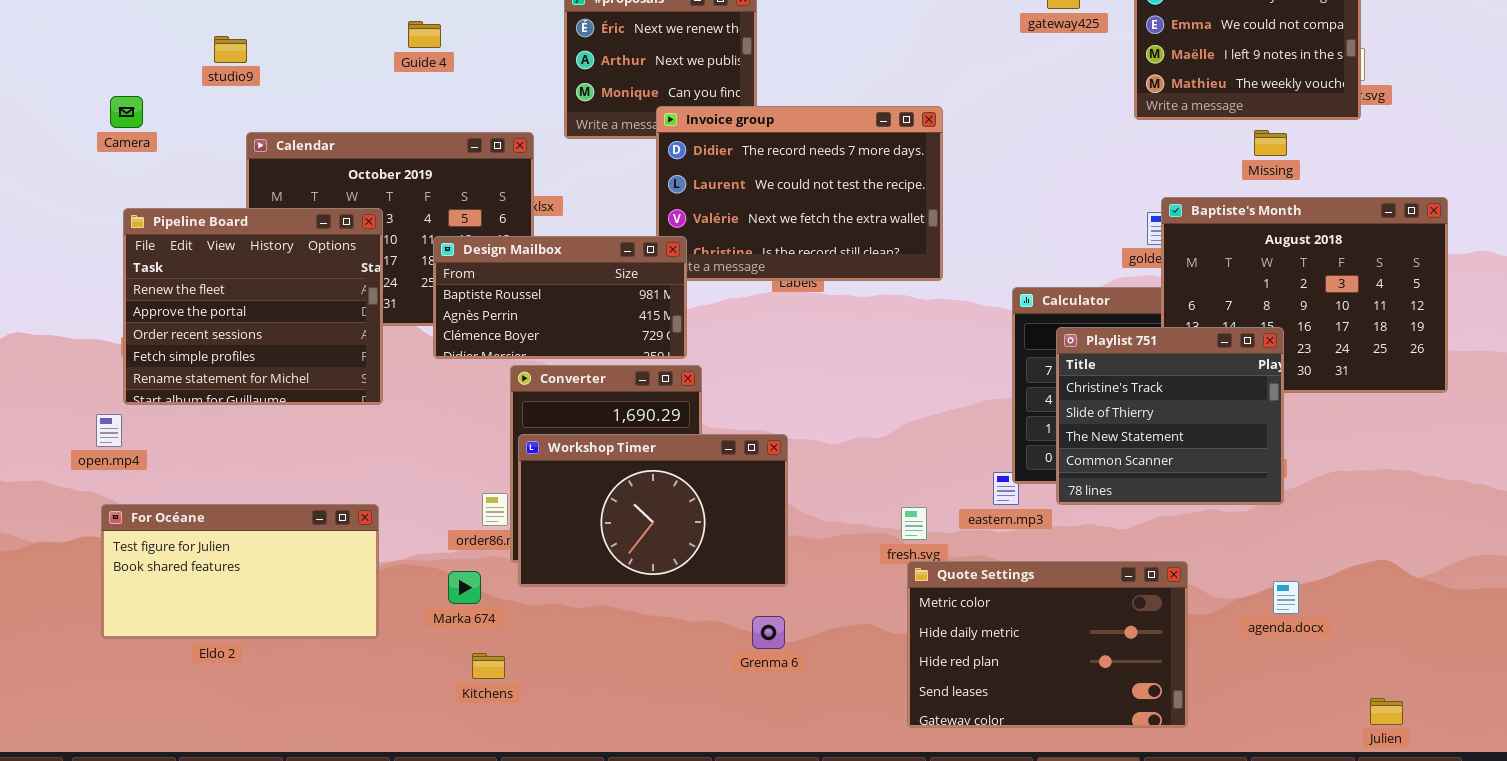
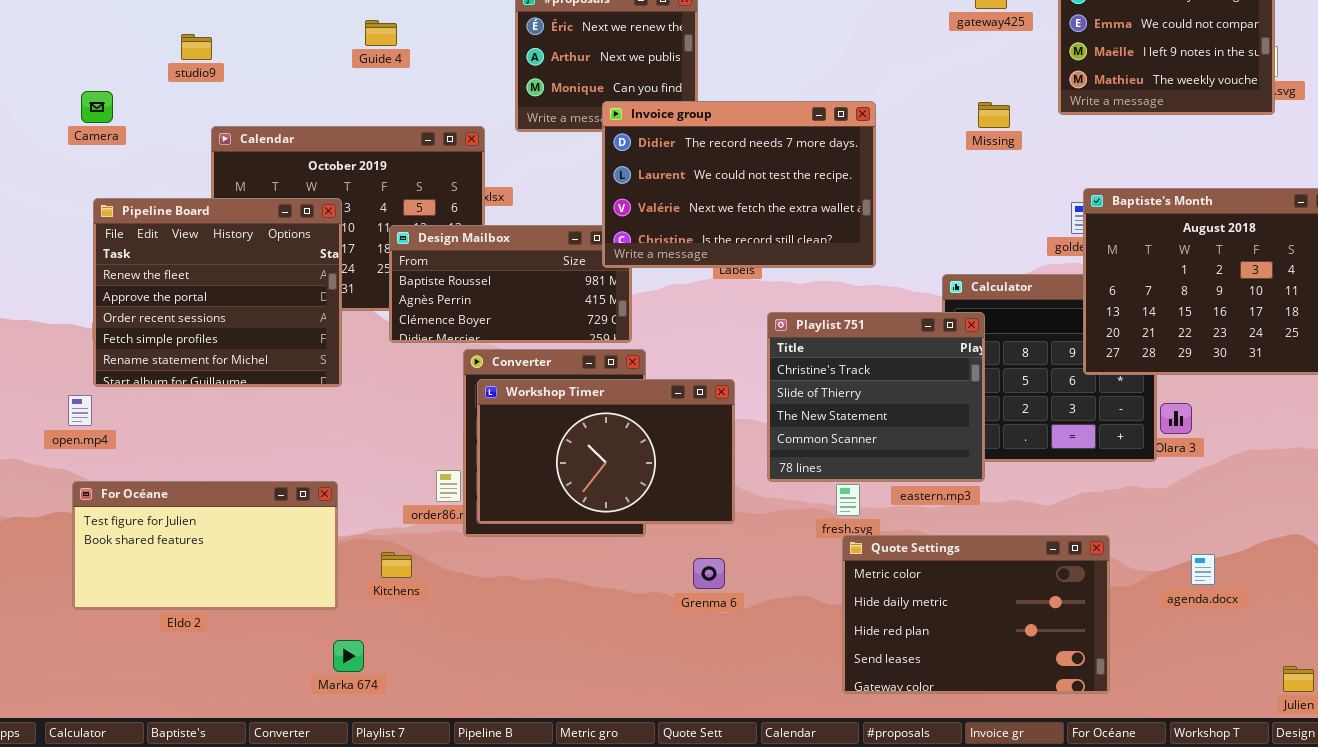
Invoice group: [656,106,943,281] -> [602,101,876,268], raised
Missing: [1254,130,1287,156] -> [978,102,1010,128], moved
Playlist 751: [1056,327,1284,505] -> [767,312,985,482], moved
Workshop Timer: [518,434,788,587] -> [477,379,735,524], moved
Marka 674: [448,571,481,604] -> [333,640,364,672], moved
Grenma 6: [752,616,785,649] -> [693,558,725,589], moved
Kitchens: [472,653,505,679] -> [381,552,412,578], moved

